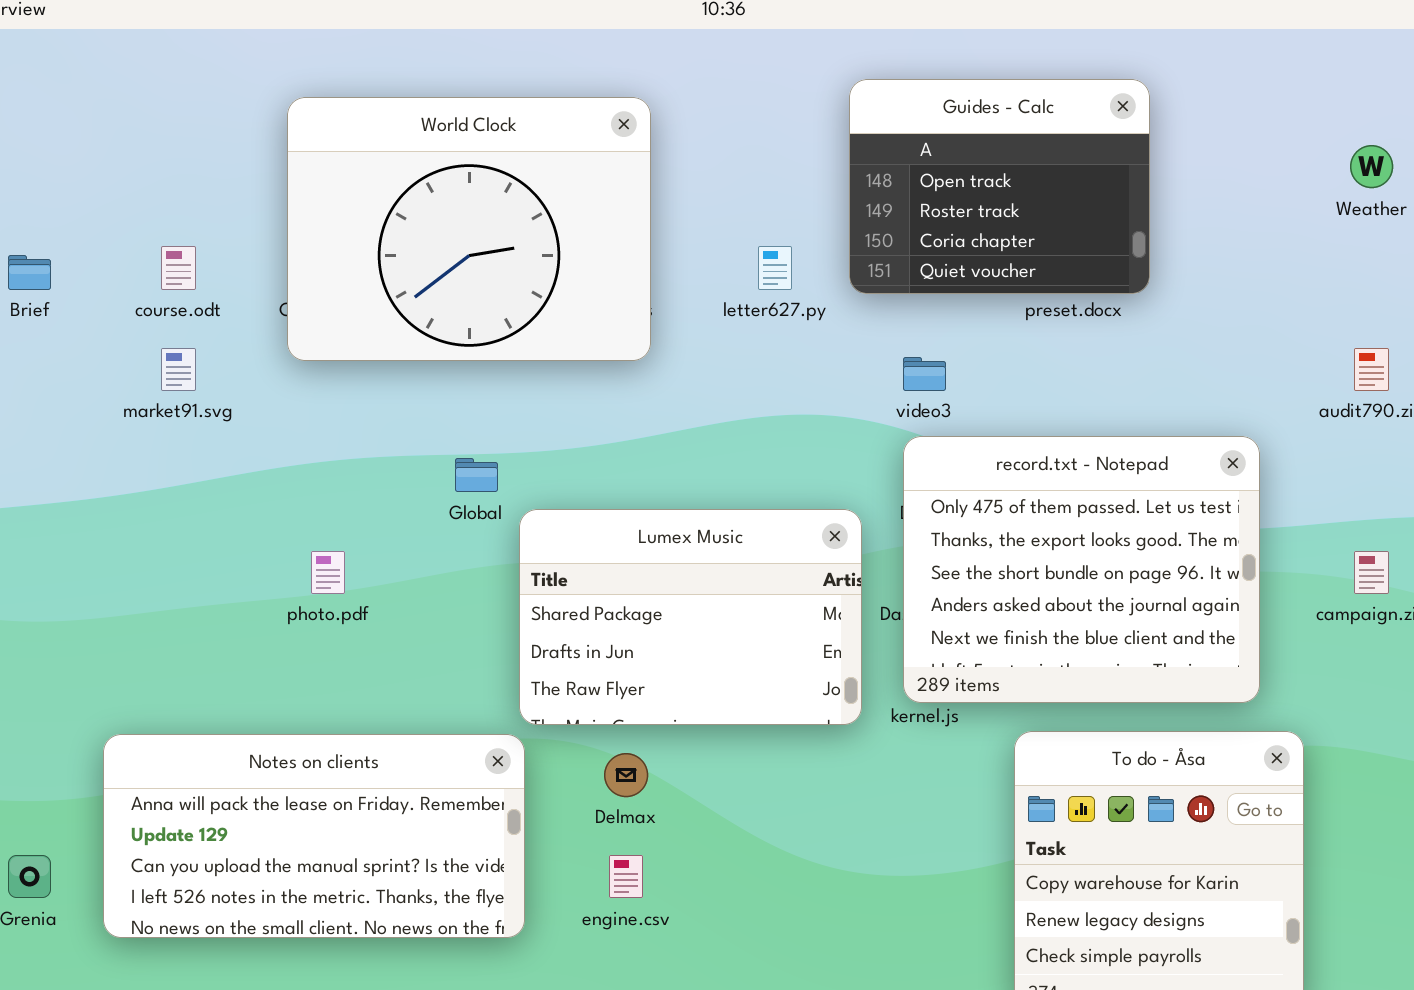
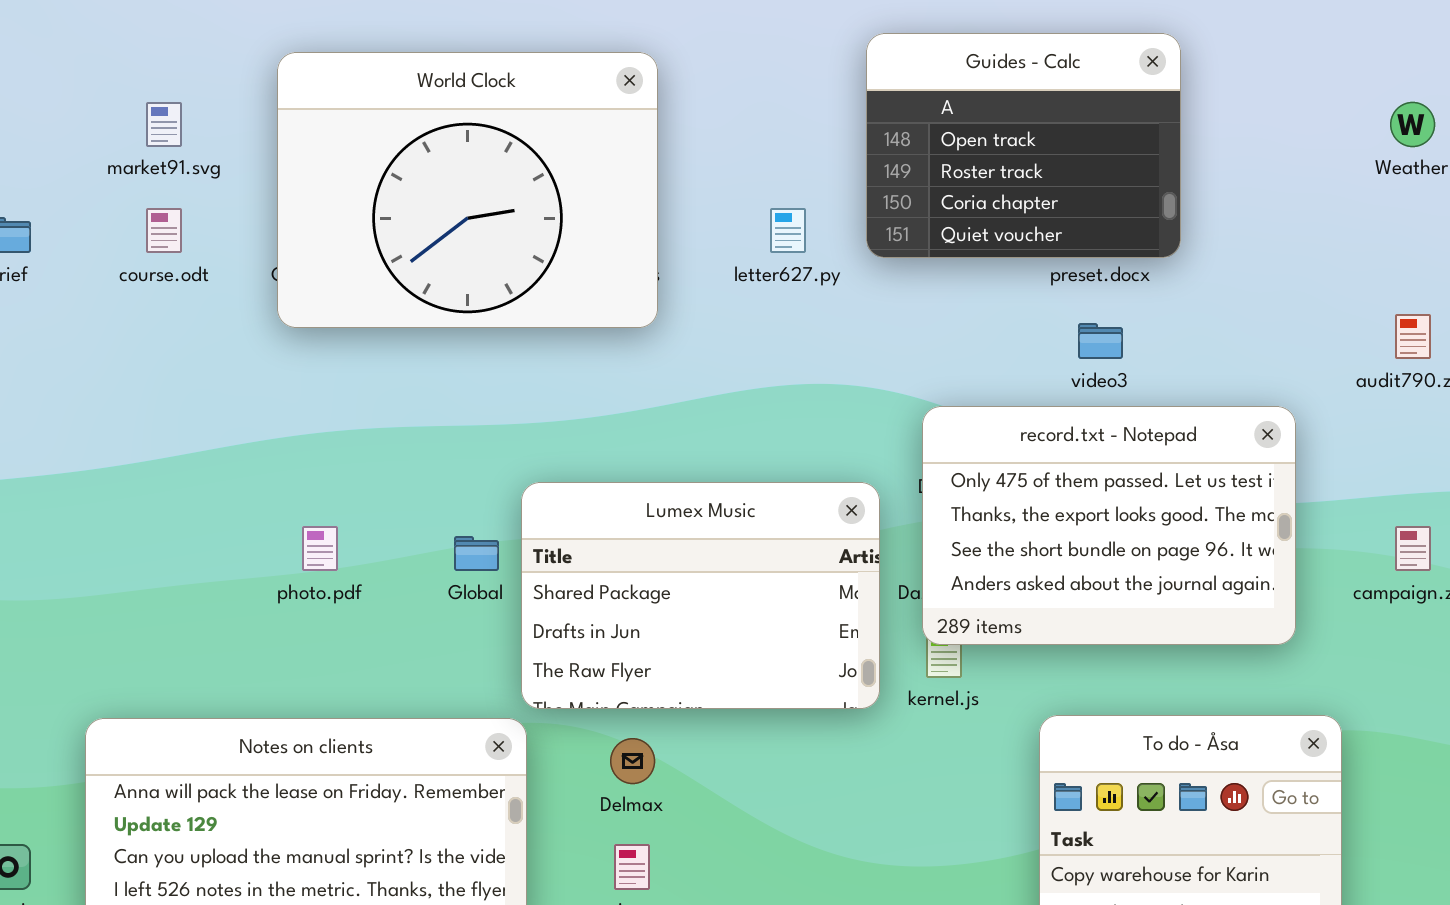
market91.svg: [161,348,196,391] -> [146,102,182,147], moved
video3: [903,357,946,391] -> [1078,323,1123,359], moved
record.txt - Notepad: [903,436,1260,703] -> [922,406,1296,645], resized
Global: [455,458,498,492] -> [454,536,499,571], moved

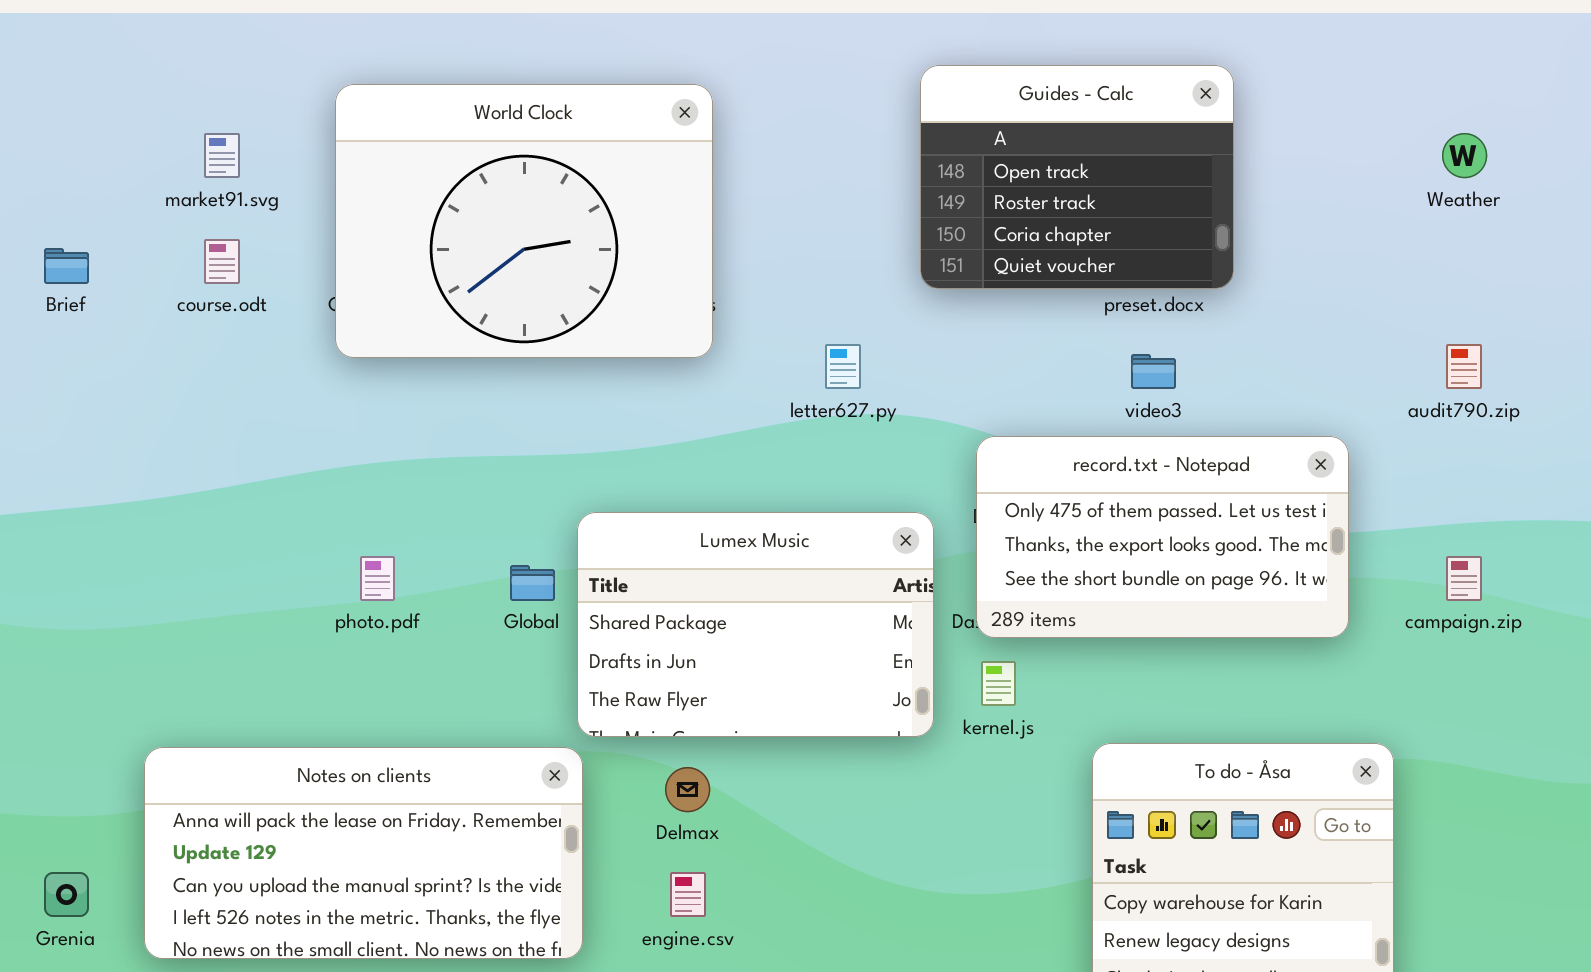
letter627.py: [770,208,806,253] -> [825,344,861,389], moved
record.txt - Notepad: [922,406,1296,645] -> [976,436,1349,638], resized

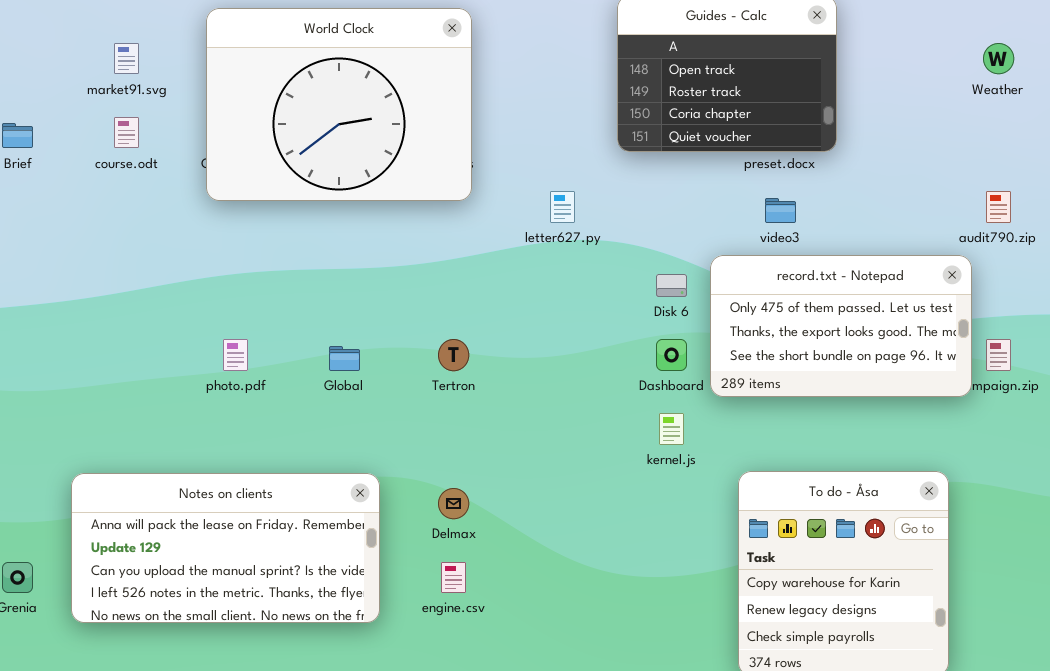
record.txt - Notepad: [976,436,1349,638] -> [710,255,972,397], moved
Lumex Music: [577,512,934,737] -> none, closed

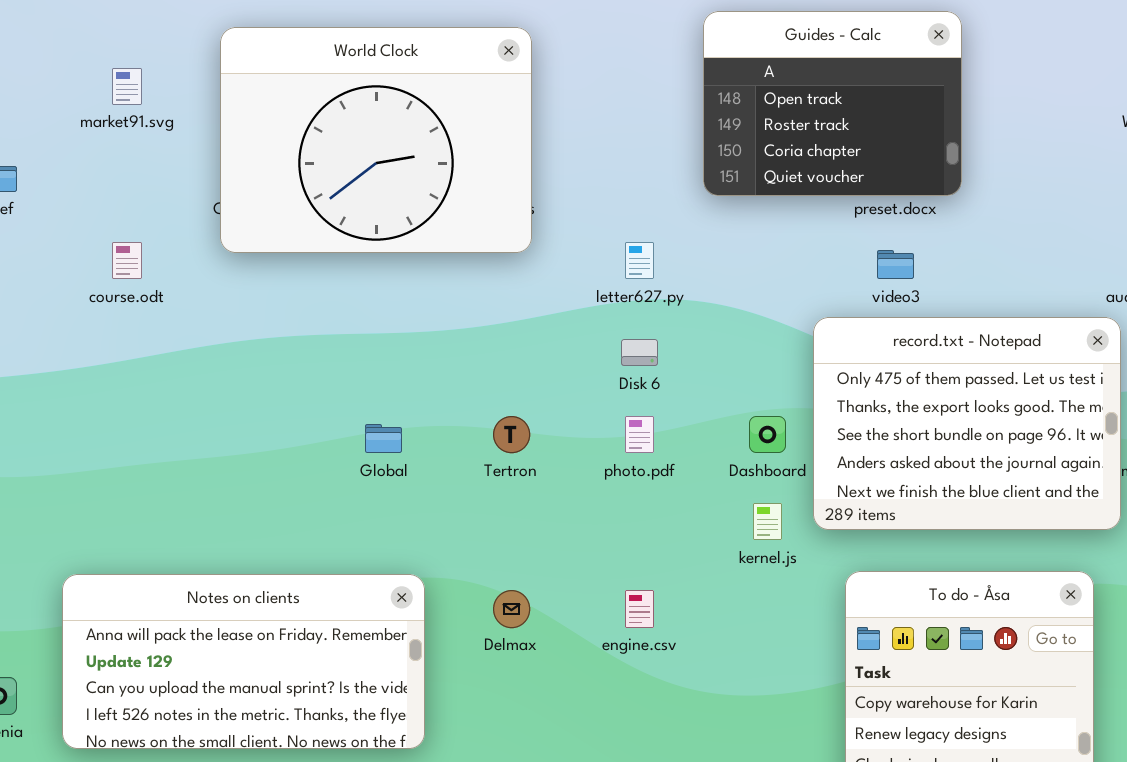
course.odt: [114,117,139,148] -> [112,242,142,279], moved
record.txt - Notepad: [710,255,972,397] -> [813,317,1121,530], resized
Disk 6: [656,274,687,297] -> [621,339,658,366], moved
photo.pdf: [223,339,248,371] -> [625,416,654,453], moved
engine.csv: [441,562,466,593] -> [625,590,654,628], moved

